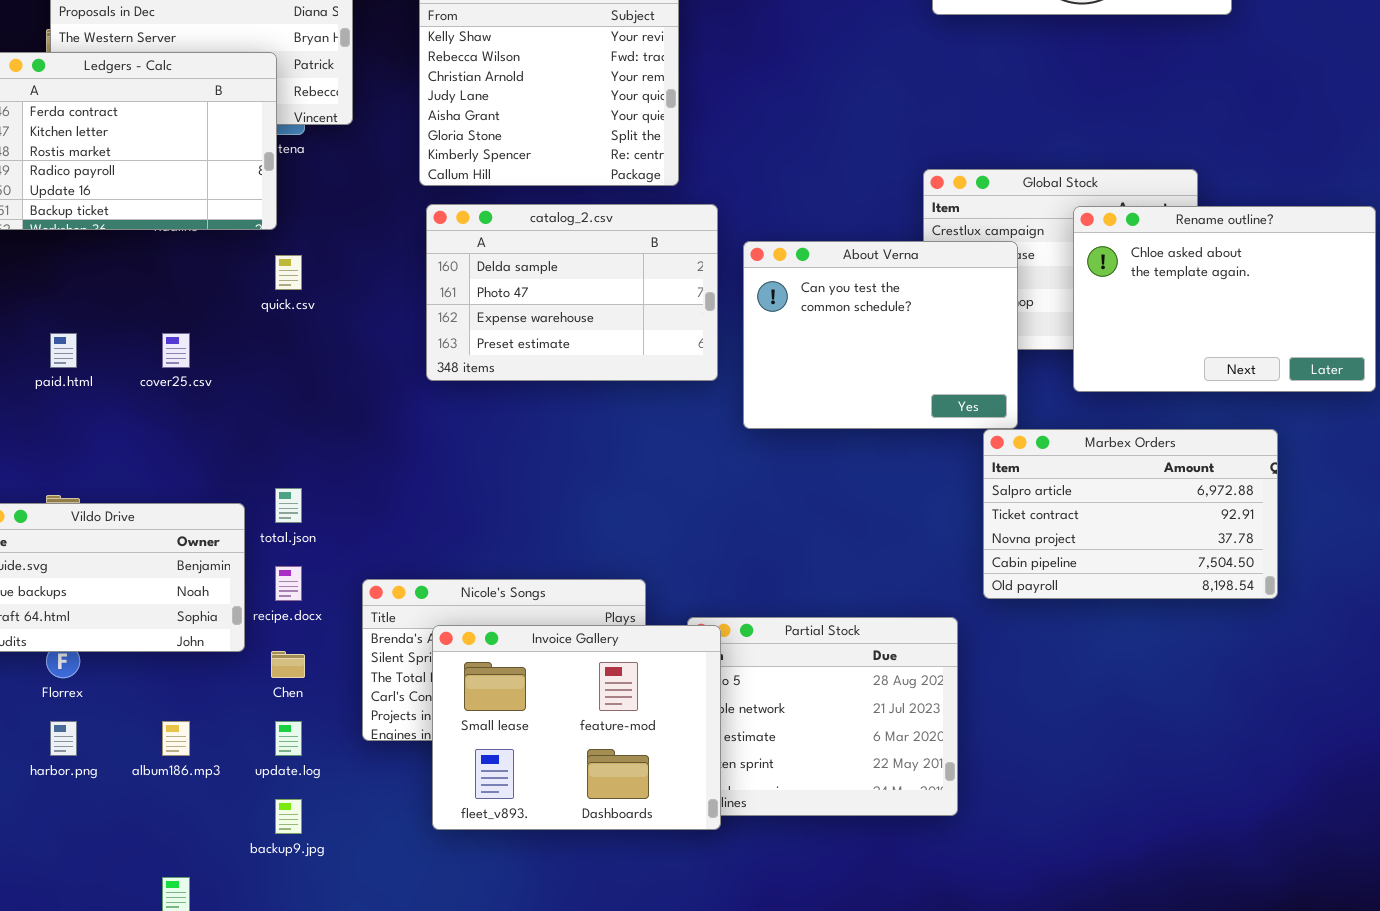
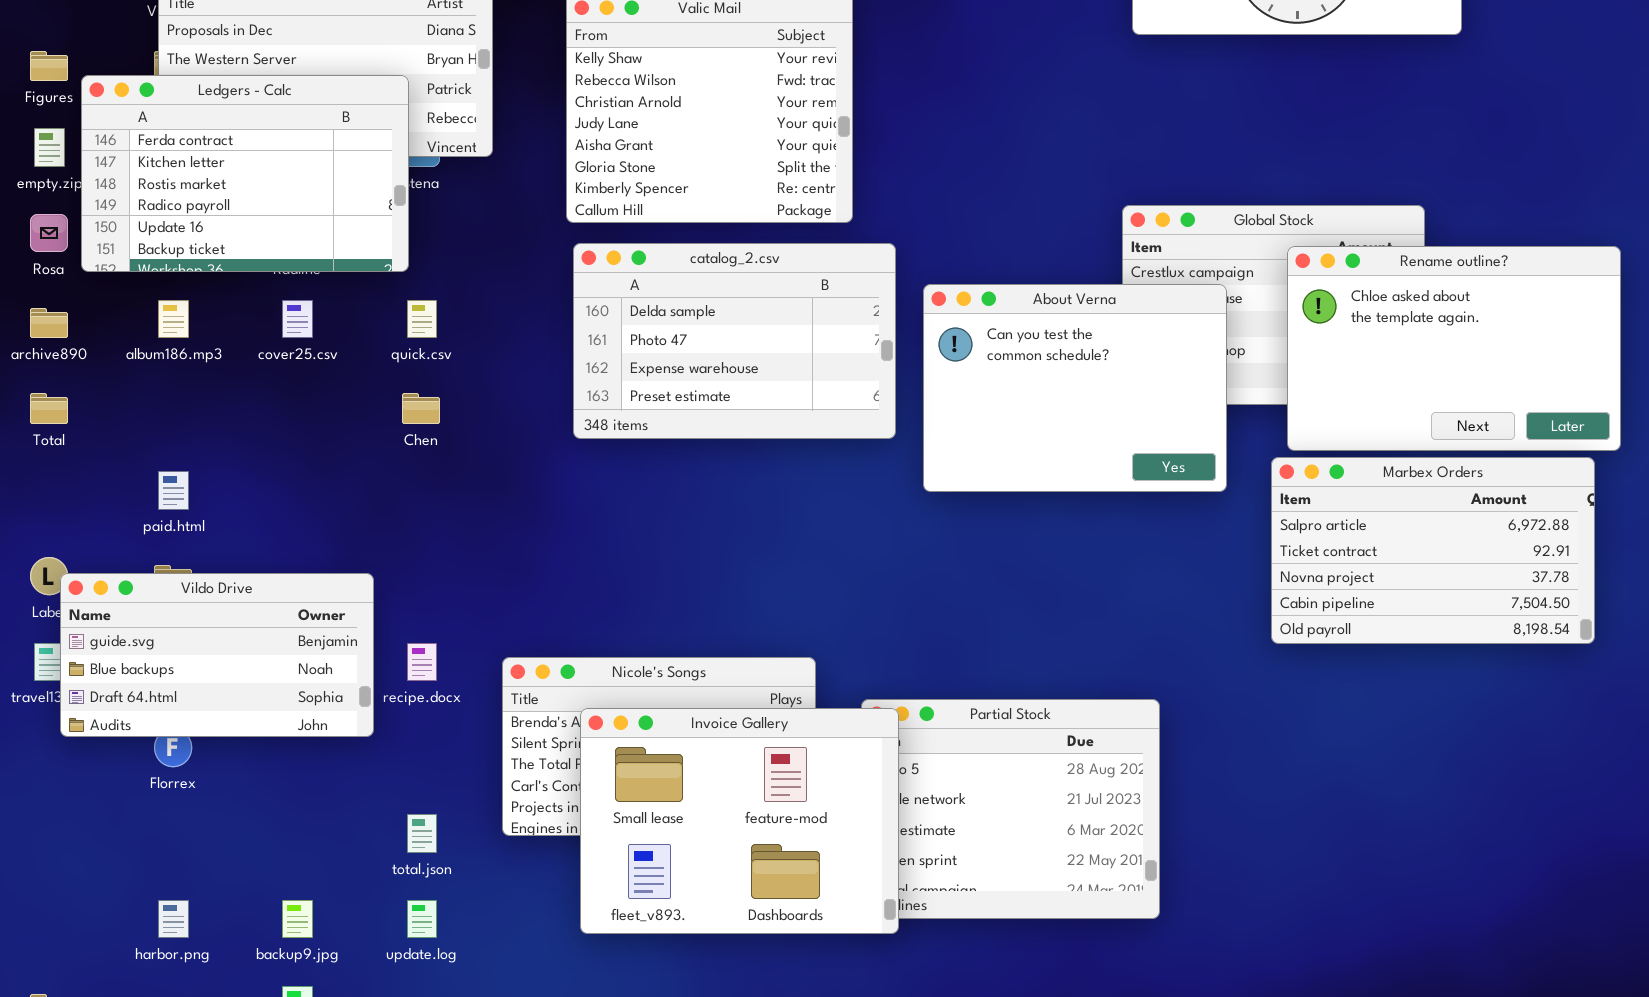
paid.html: [50,333,77,368] -> [158,471,189,510], moved
cover25.csv: [162,333,190,368] -> [282,300,313,338], moved
Marbex Orders: [983,429,1278,599] -> [1271,457,1595,644], moved
total.json: [275,488,302,523] -> [407,814,437,853], moved
Chen: [271,651,305,678] -> [402,393,440,424], moved
harbor.png: [50,721,77,756] -> [158,900,189,938], moved
album186.mp3: [162,721,190,756] -> [158,300,189,338], moved
update.log: [275,721,302,756] -> [407,900,437,938], moved
backup9.jpg: [275,799,302,834] -> [282,900,313,938], moved

